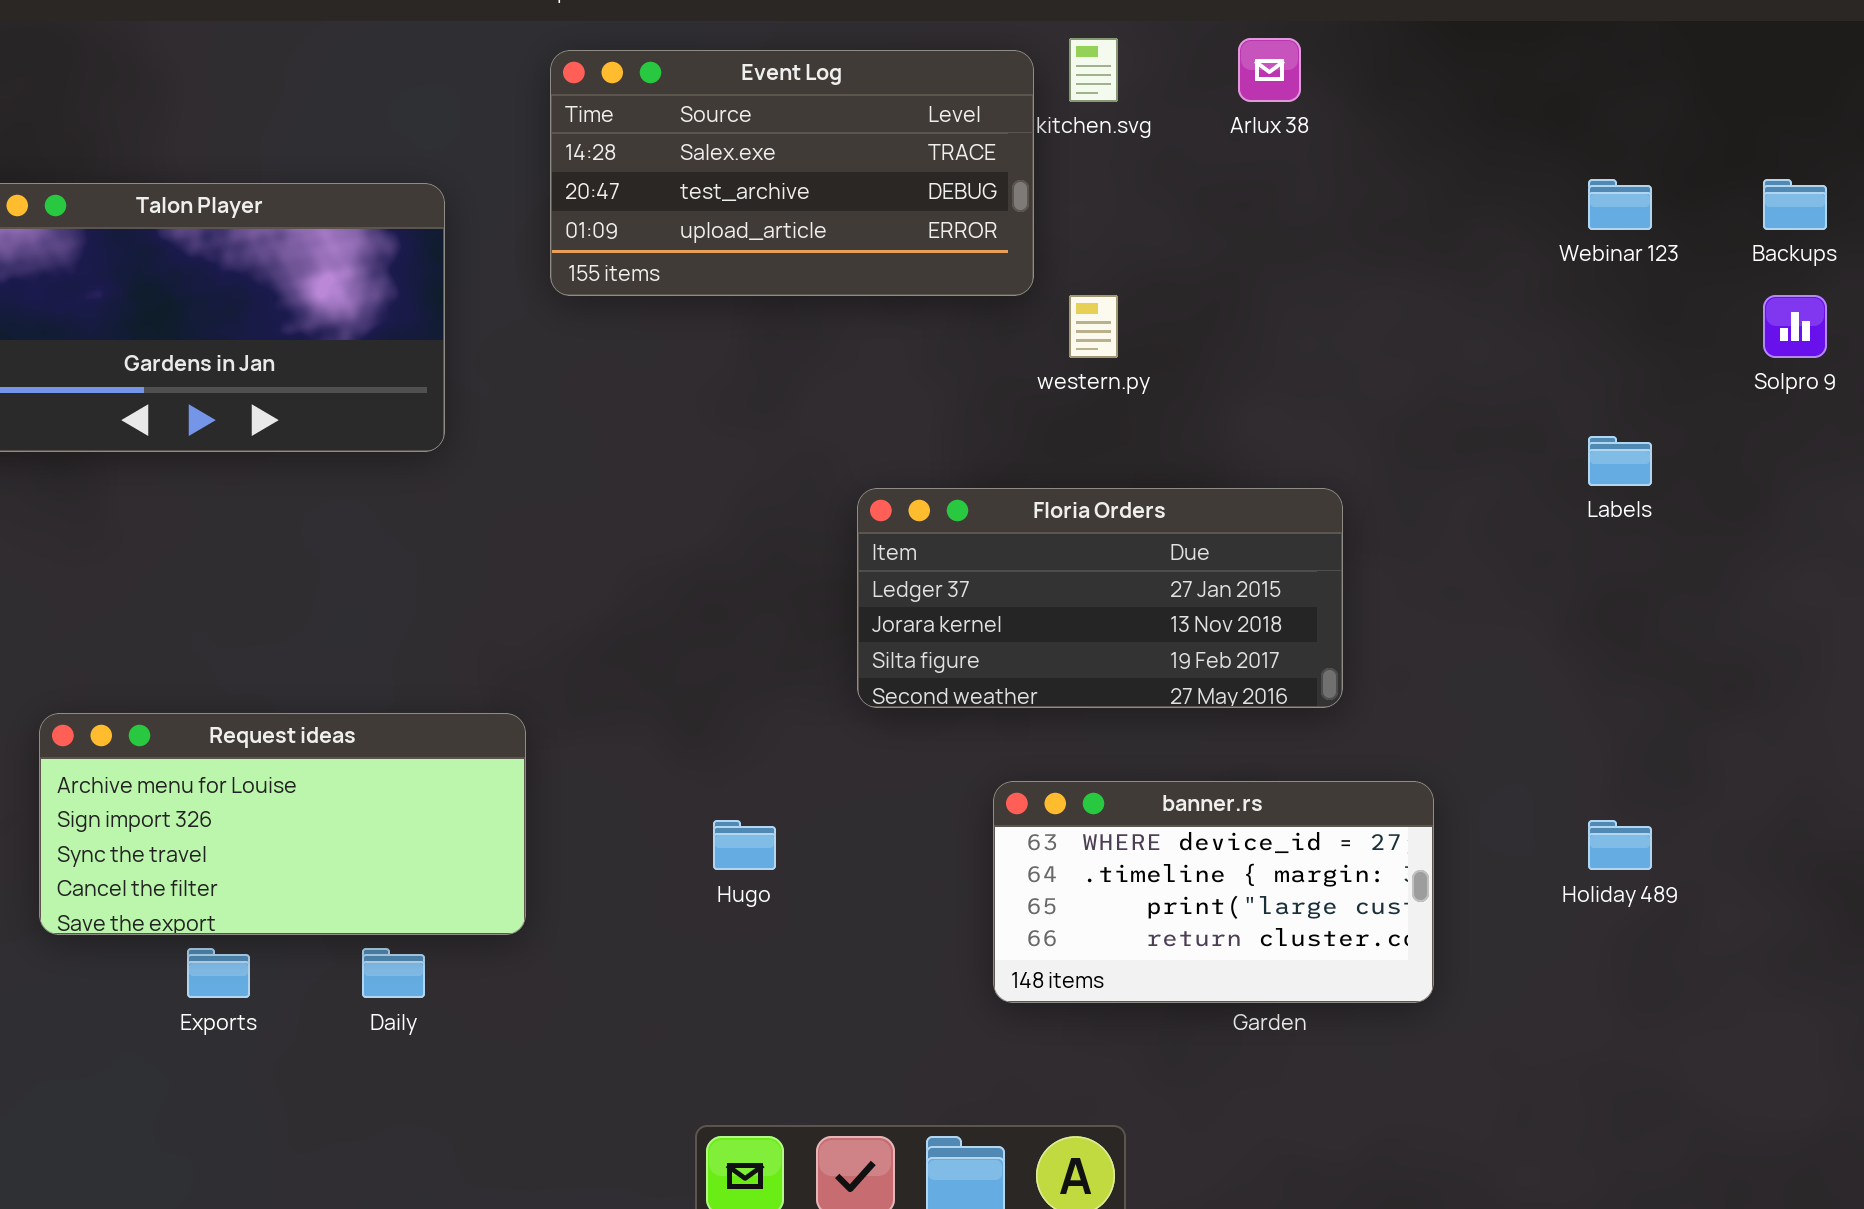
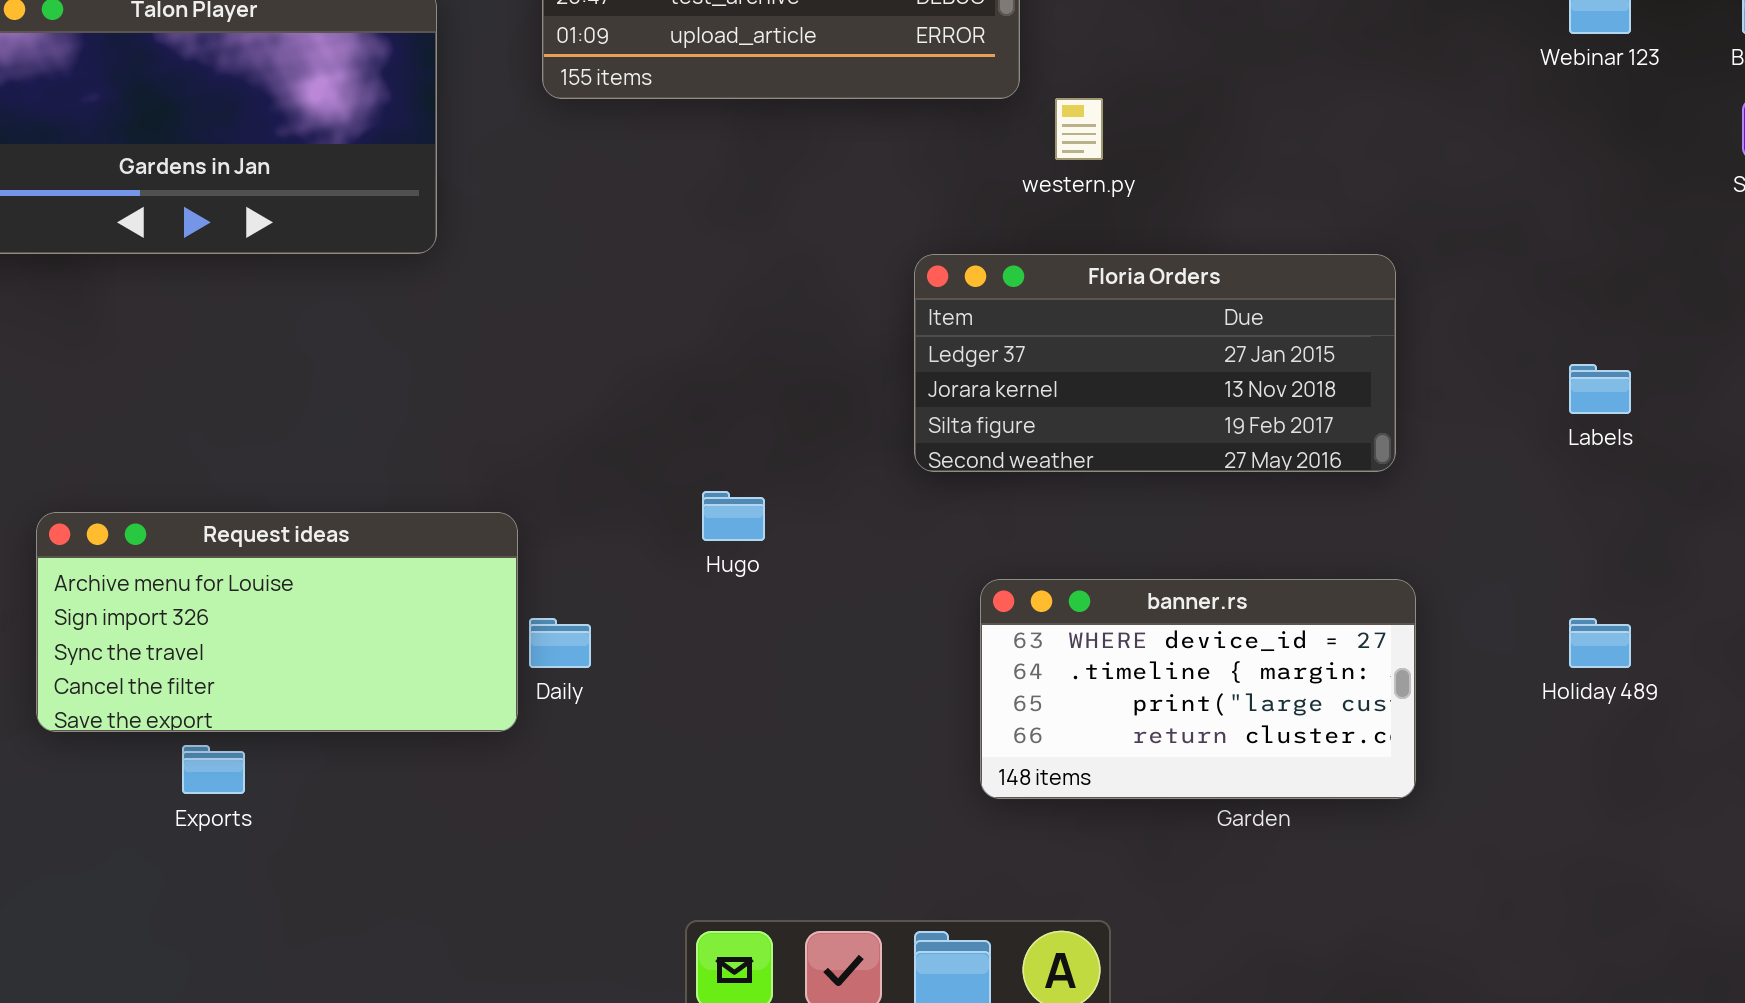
Labels: [1588,436,1652,486] -> [1569,364,1631,414], moved
Floria Orders: [857,488,1343,708] -> [914,254,1396,472], moved
Hugo: [713,820,776,870] -> [702,491,765,541], moved
Daily: [362,948,425,998] -> [529,618,591,668], moved

